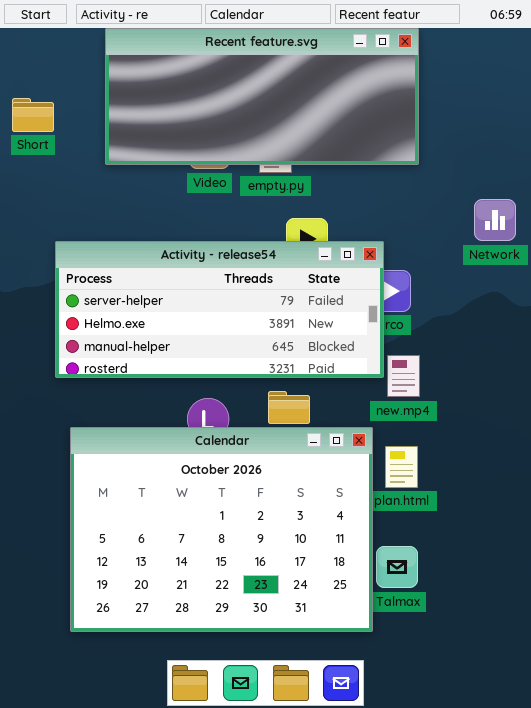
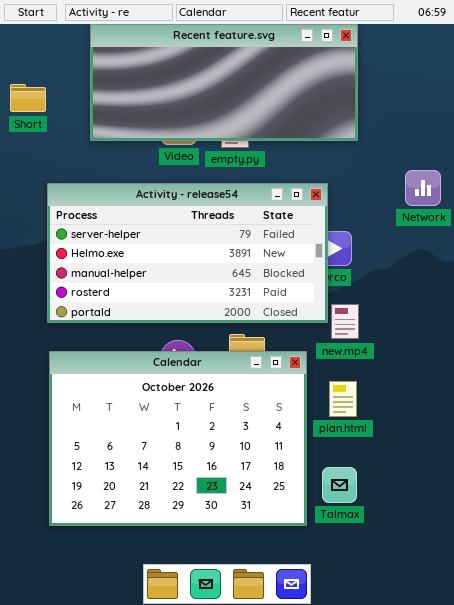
Activity - release54: [55,241,384,378] -> [47,183,328,323], resized
Calendar: [70,427,373,632] -> [49,351,307,526], moved

